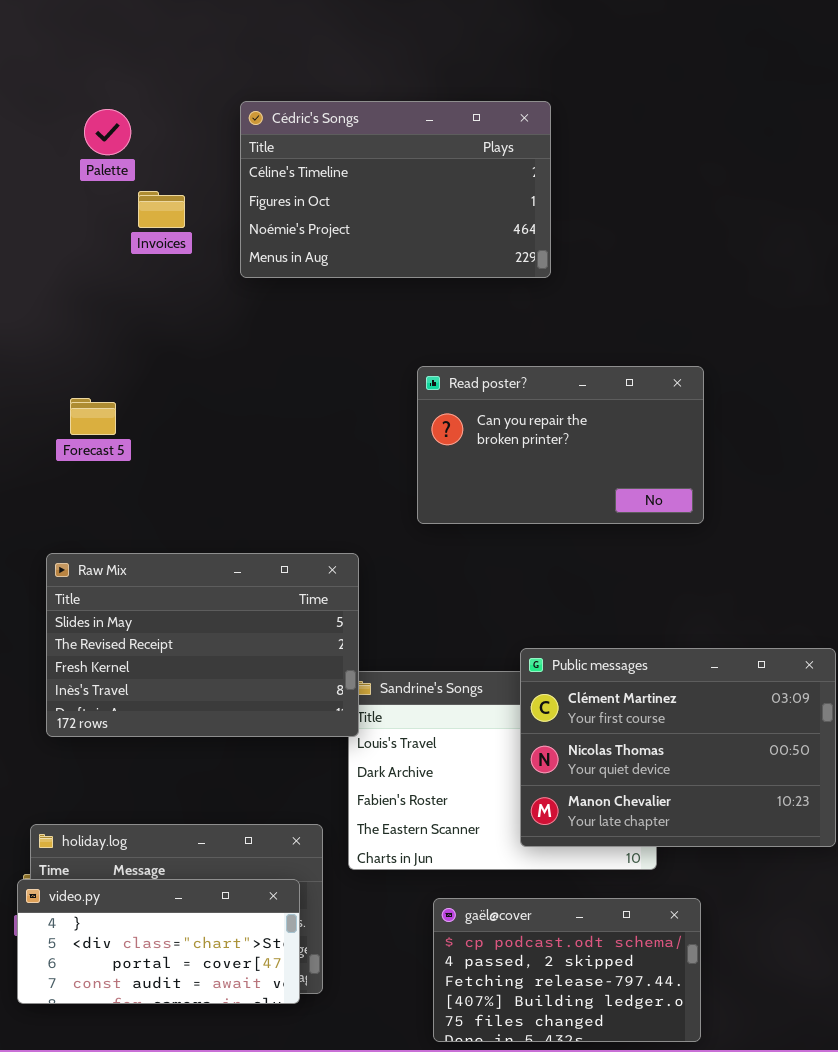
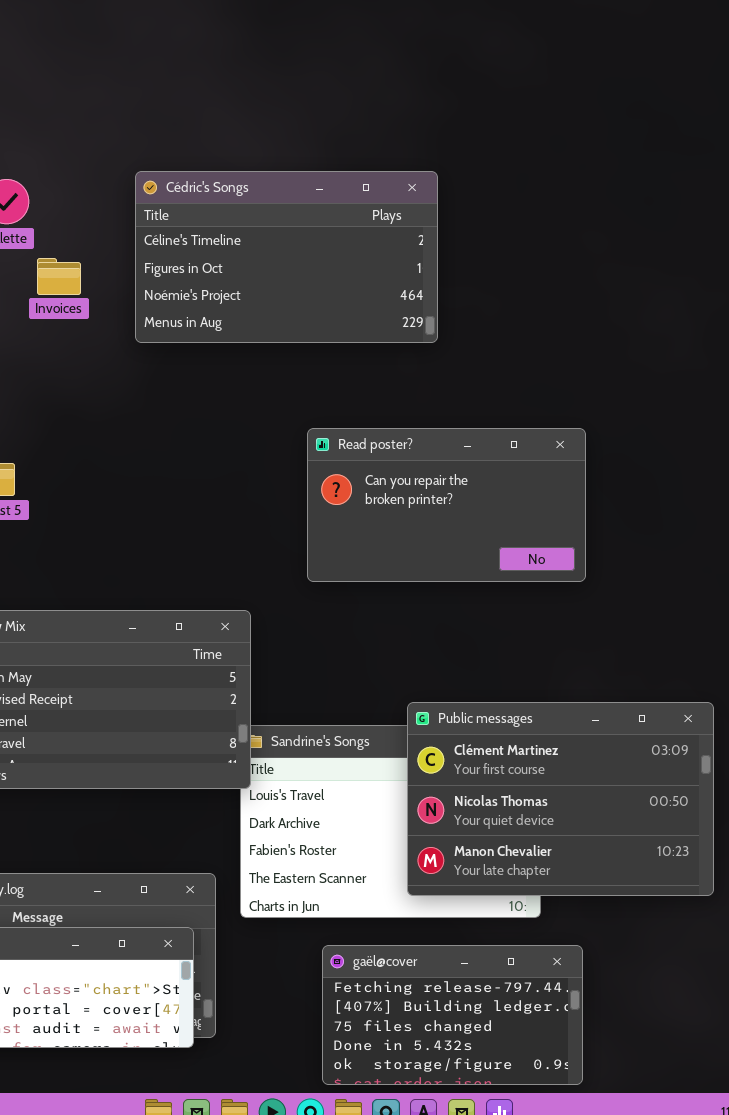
gaël@cover: [433,898,701,1042] -> [322,945,583,1085], scrolled down 2 rows

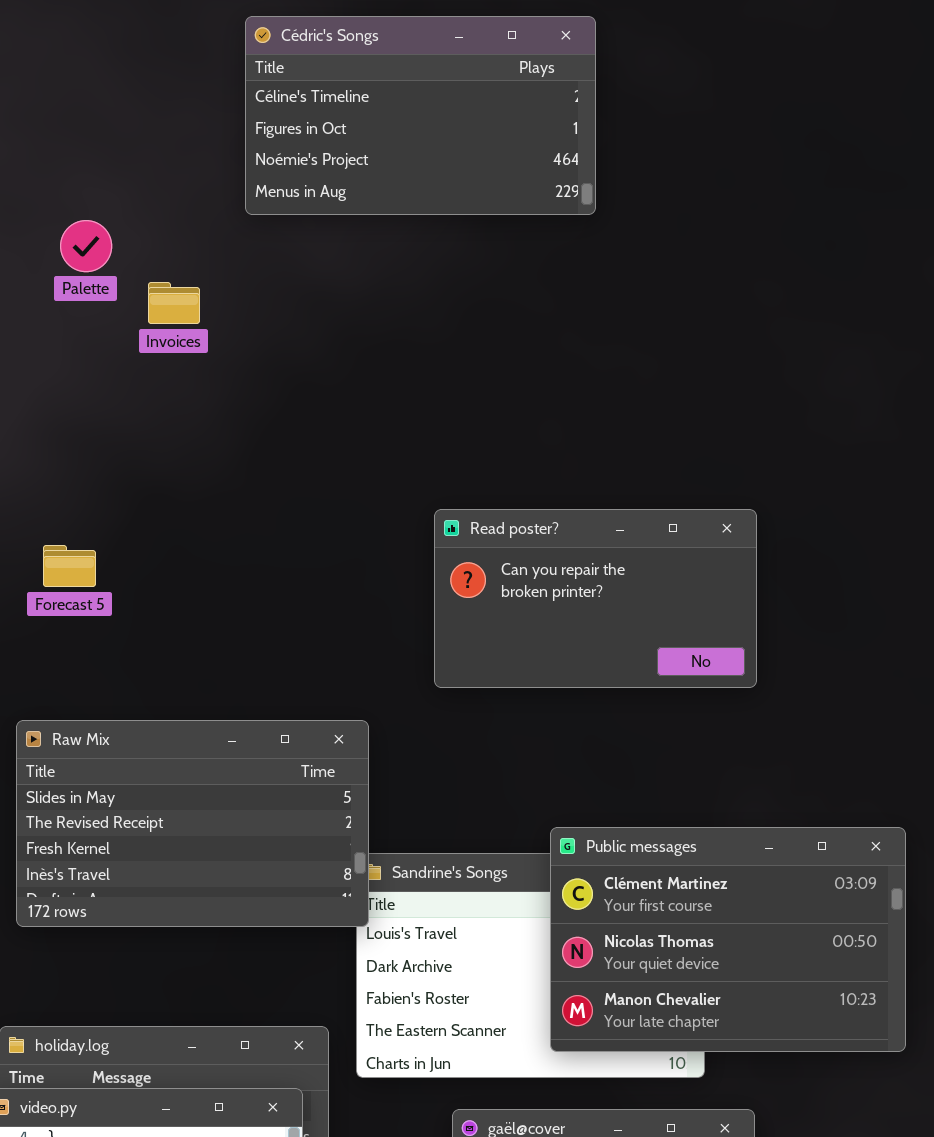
Cédric's Songs: [135,171,438,343] -> [245,16,596,215], moved
Invoices: [37,258,81,295] -> [148,282,200,324], moved

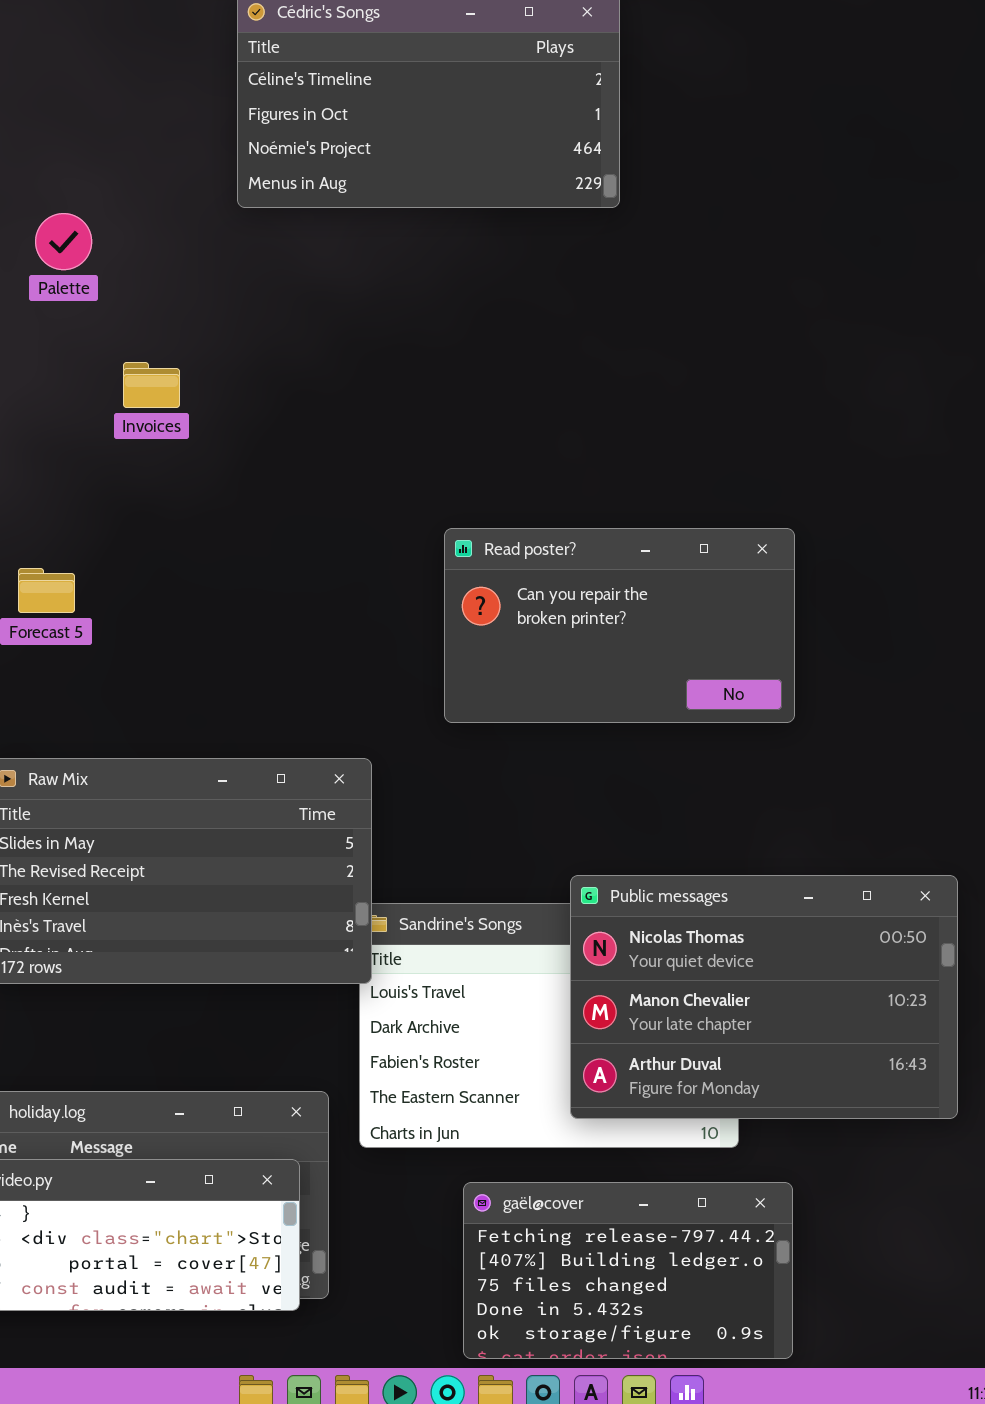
Invoices: [148,282,200,324] -> [123,362,180,408], moved
Public messages: [550,827,906,1052] -> [570,875,958,1119], scrolled down 1 row

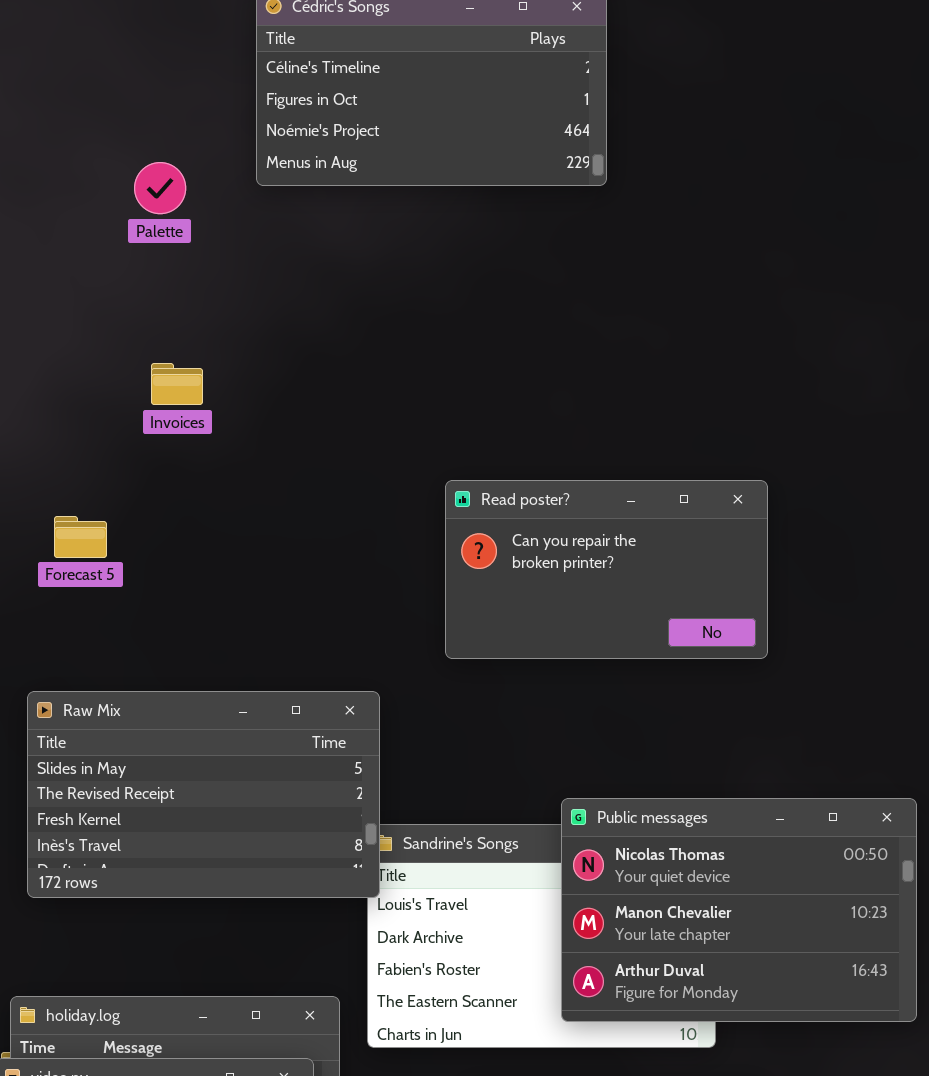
Palette: [35,213,92,270] -> [134,162,186,214], moved
Invoices: [123,362,180,408] -> [151,363,203,405], moved

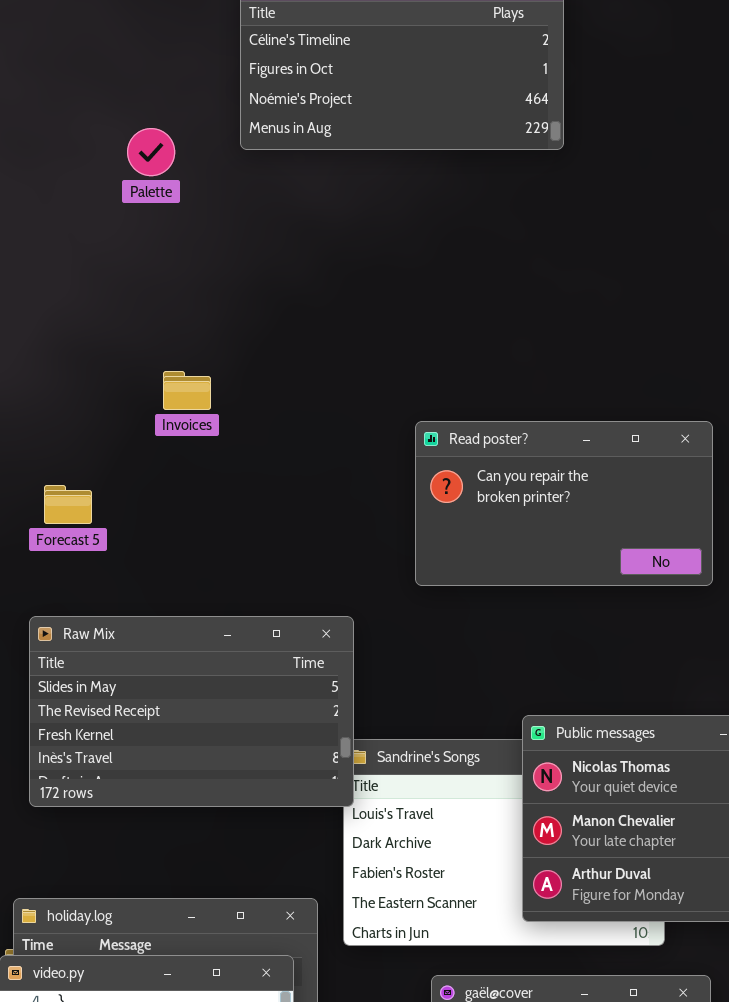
Invoices: [151,363,203,405] -> [163,371,211,410], moved
Forecast 5: [54,516,107,558] -> [44,485,92,524], moved

